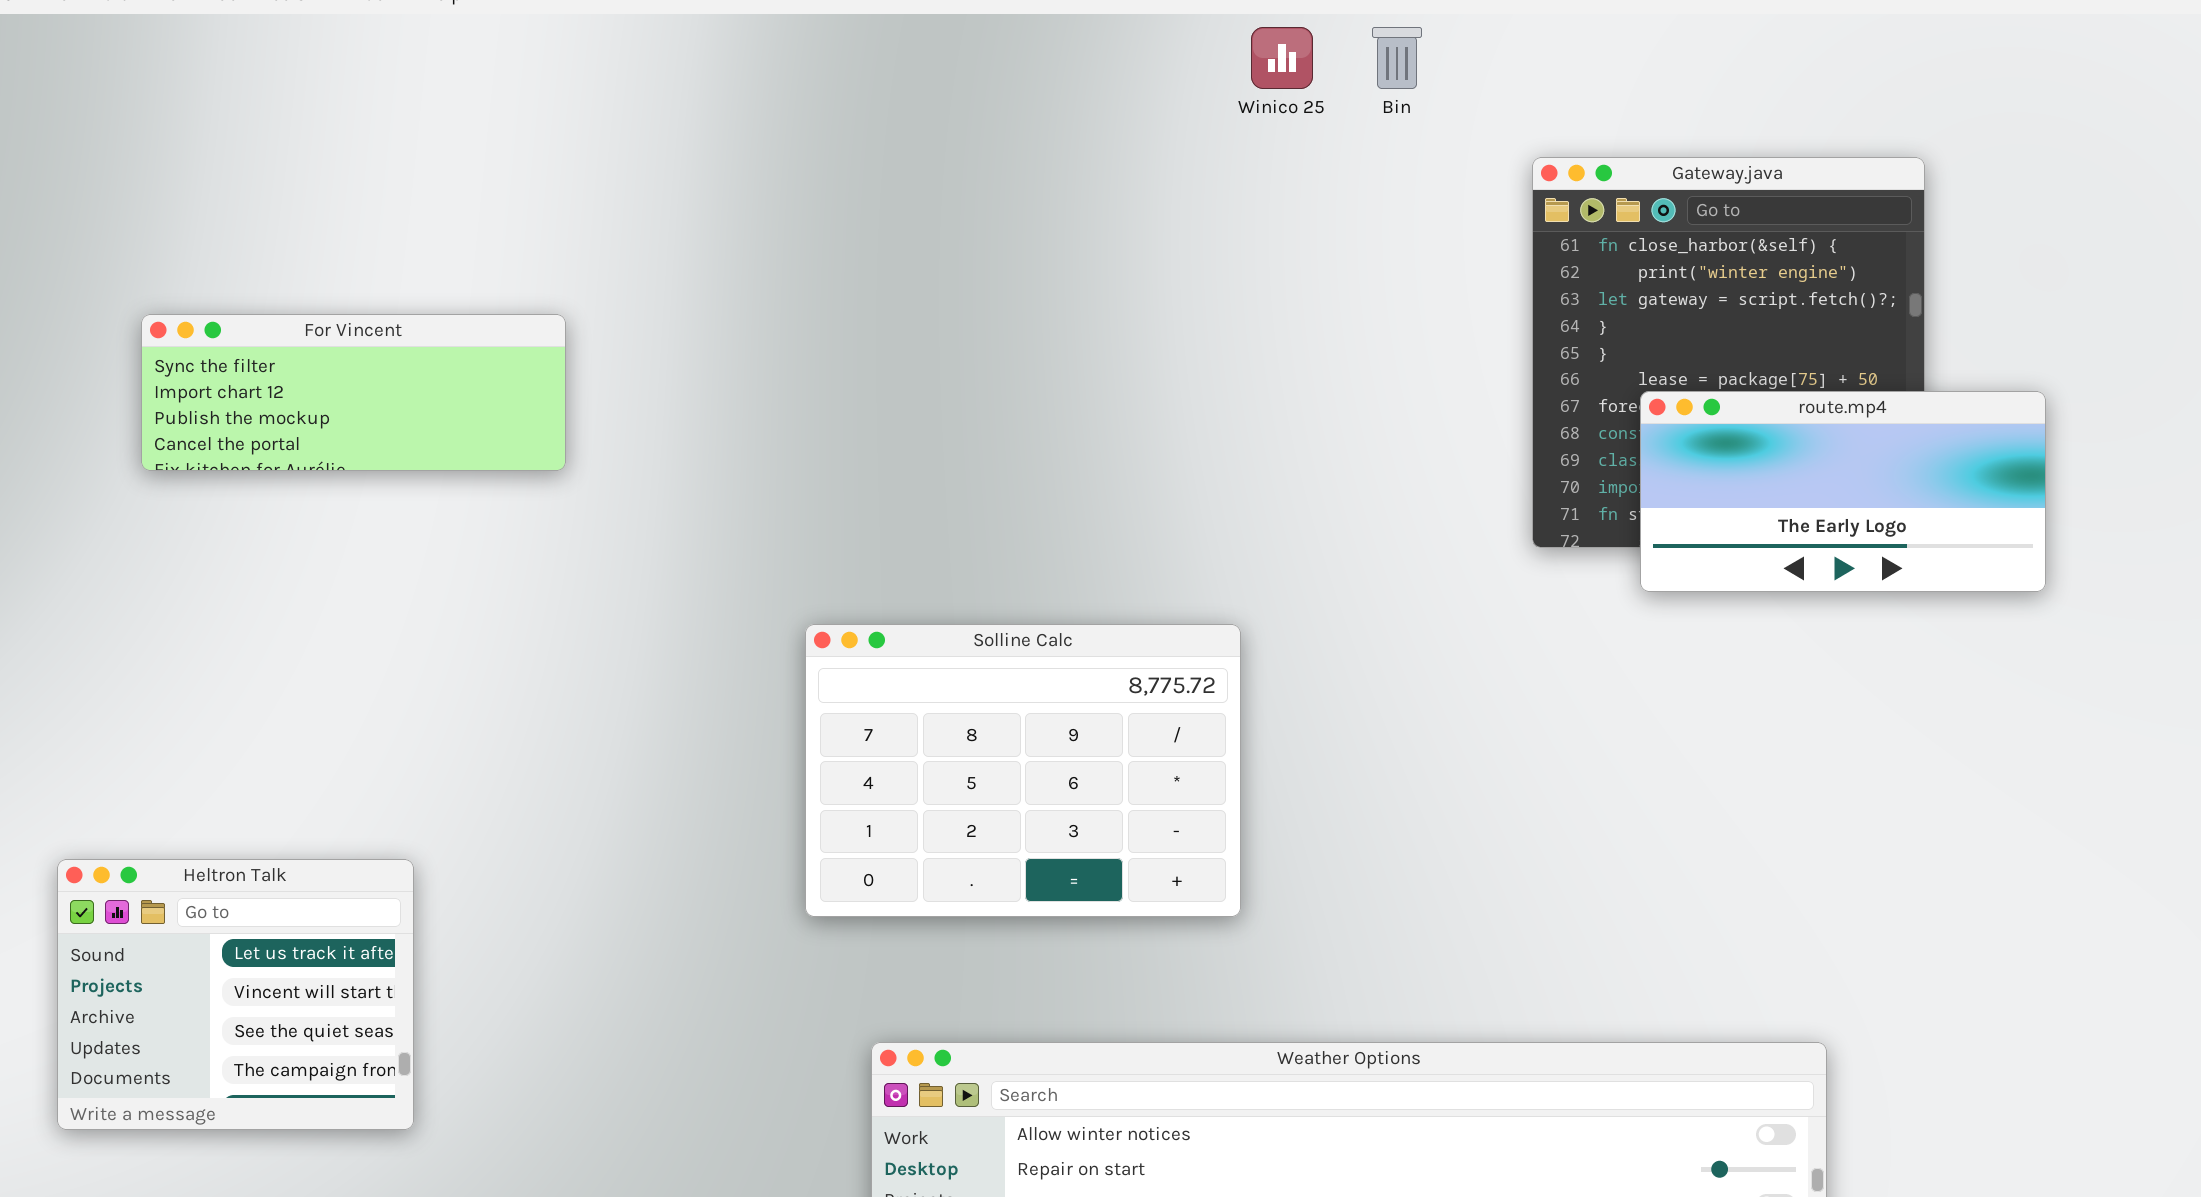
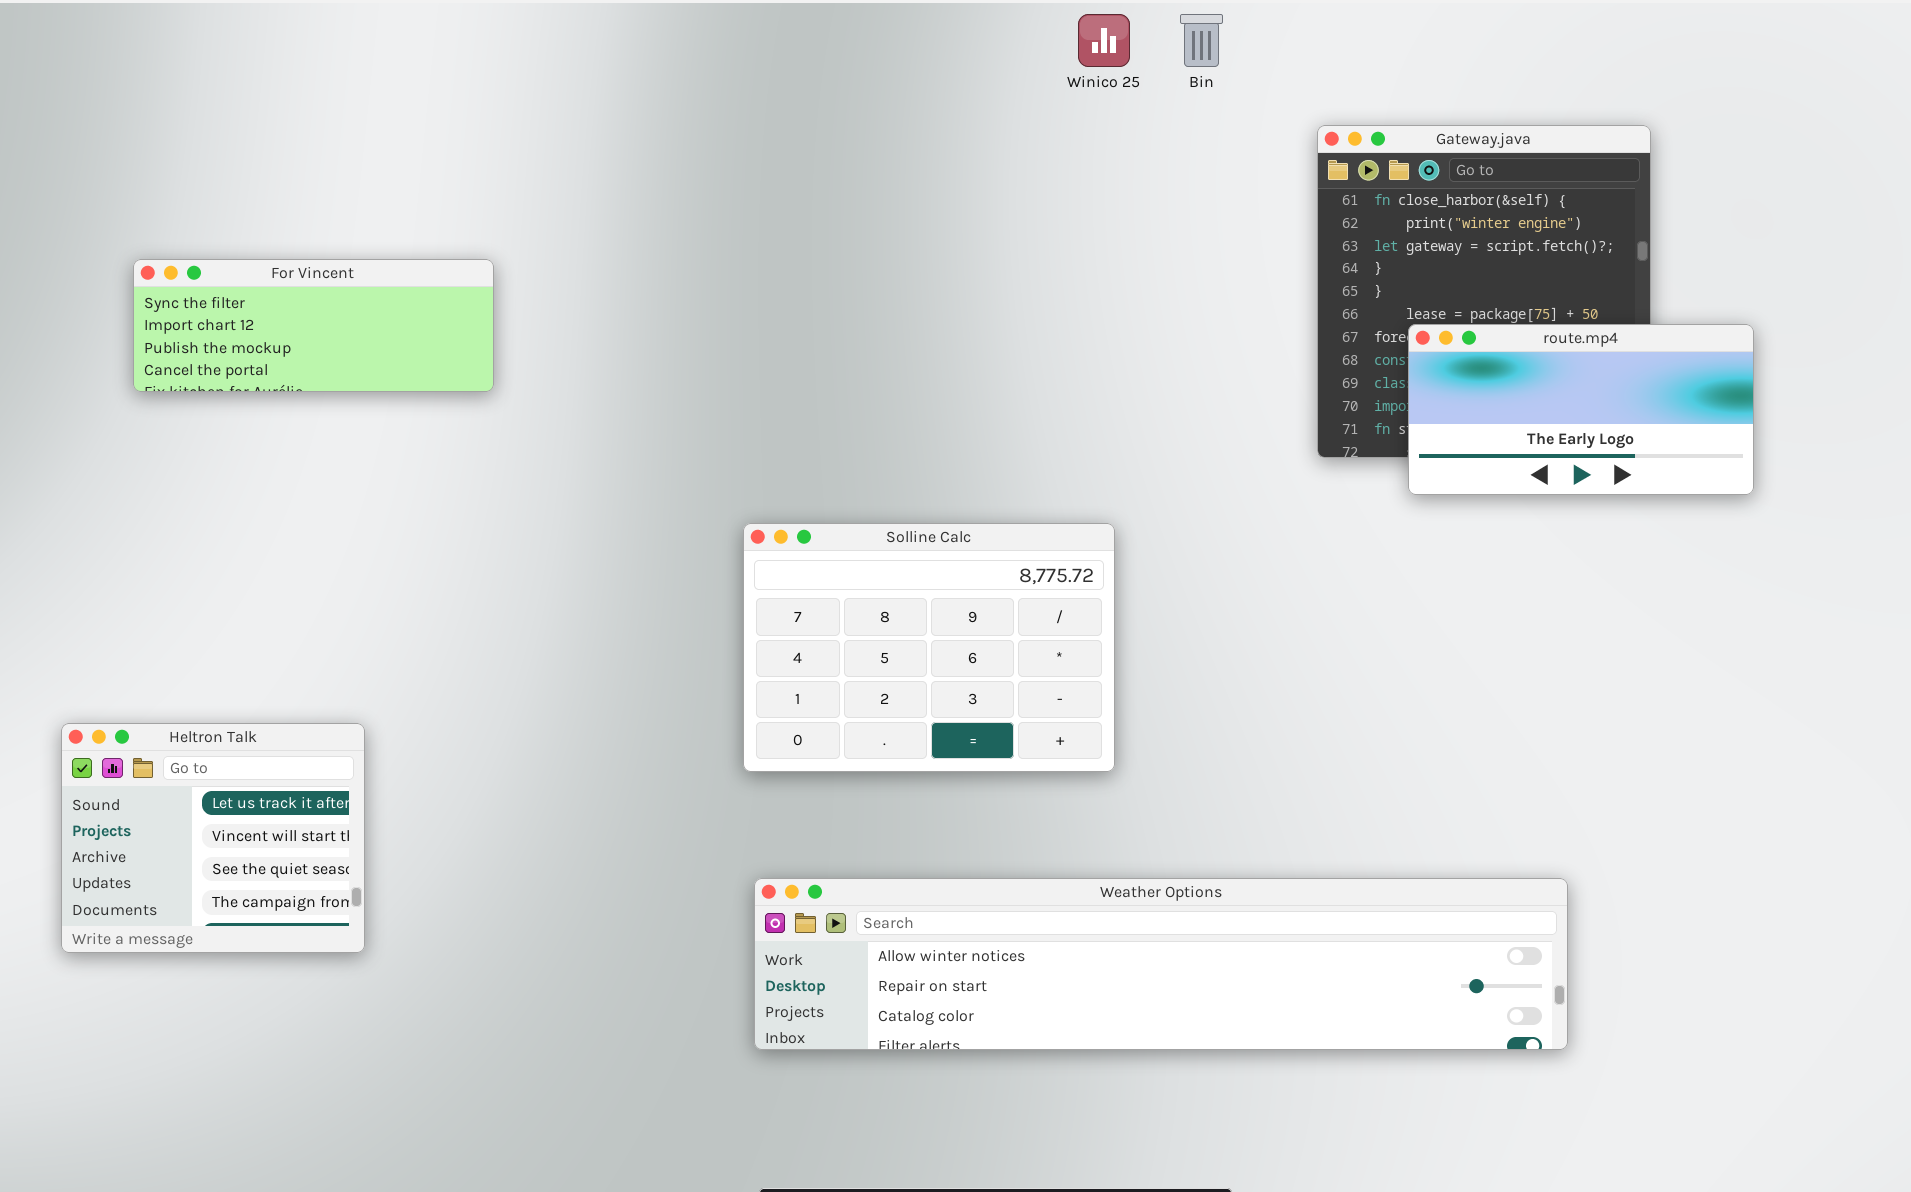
Solline Calc: [805,624,1241,917] -> [743,523,1115,772], moved

